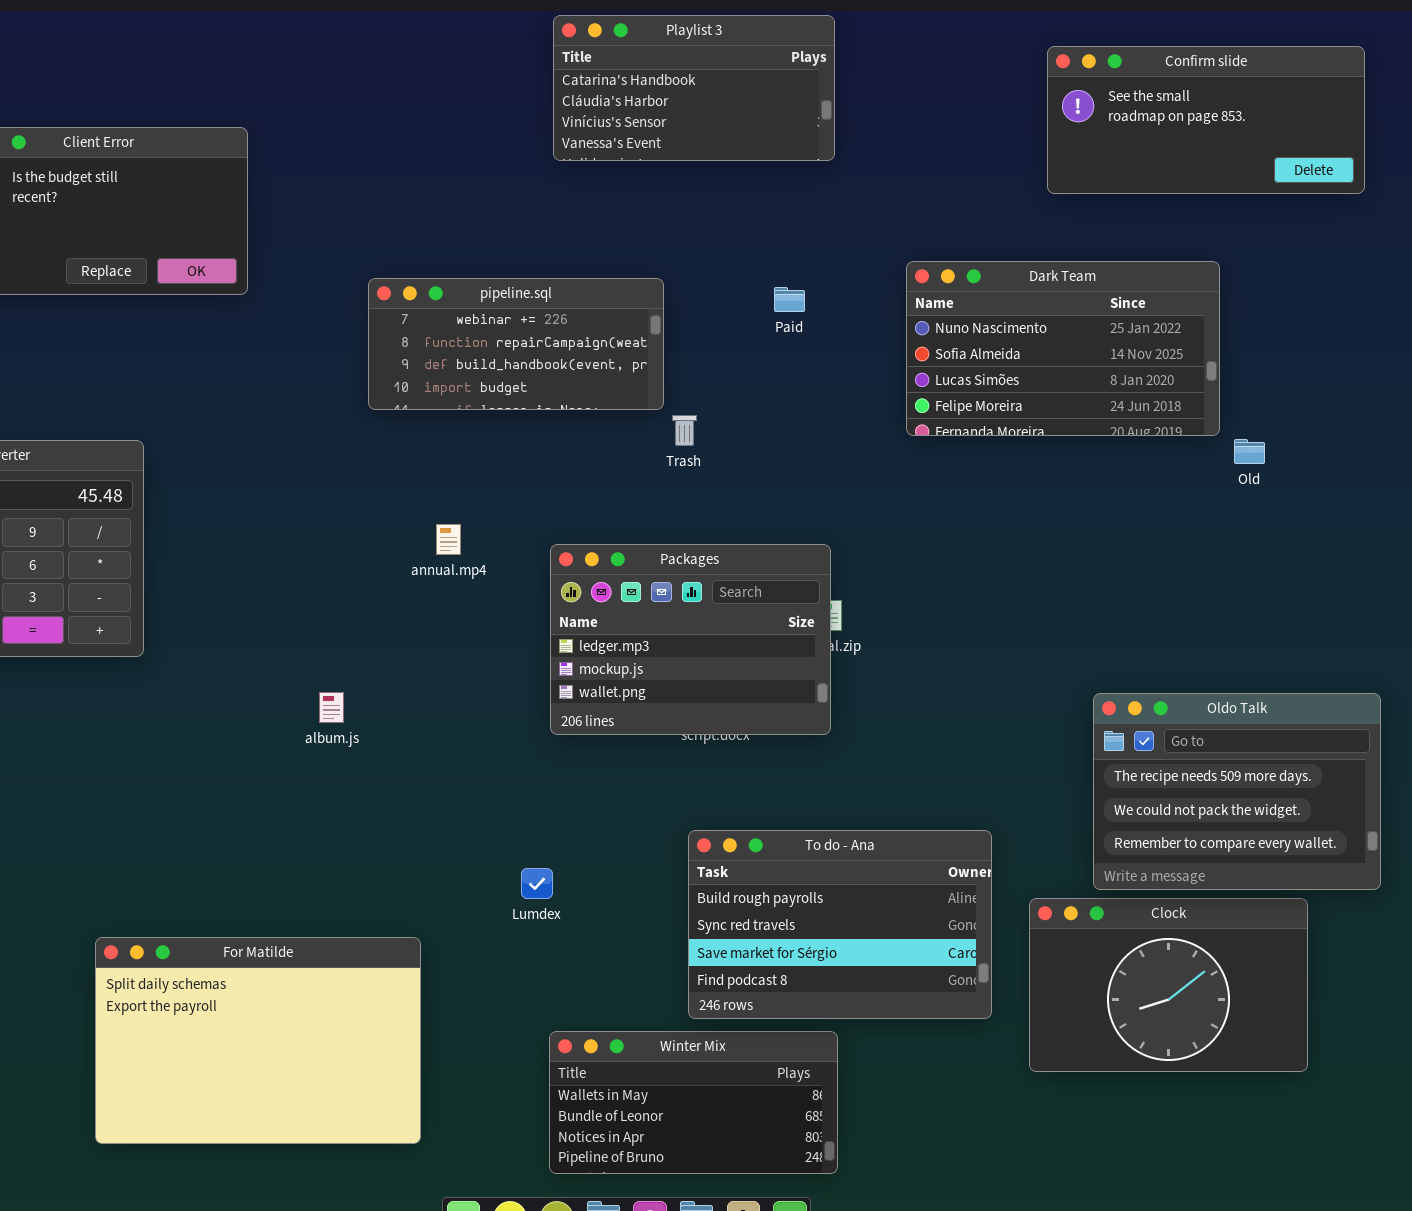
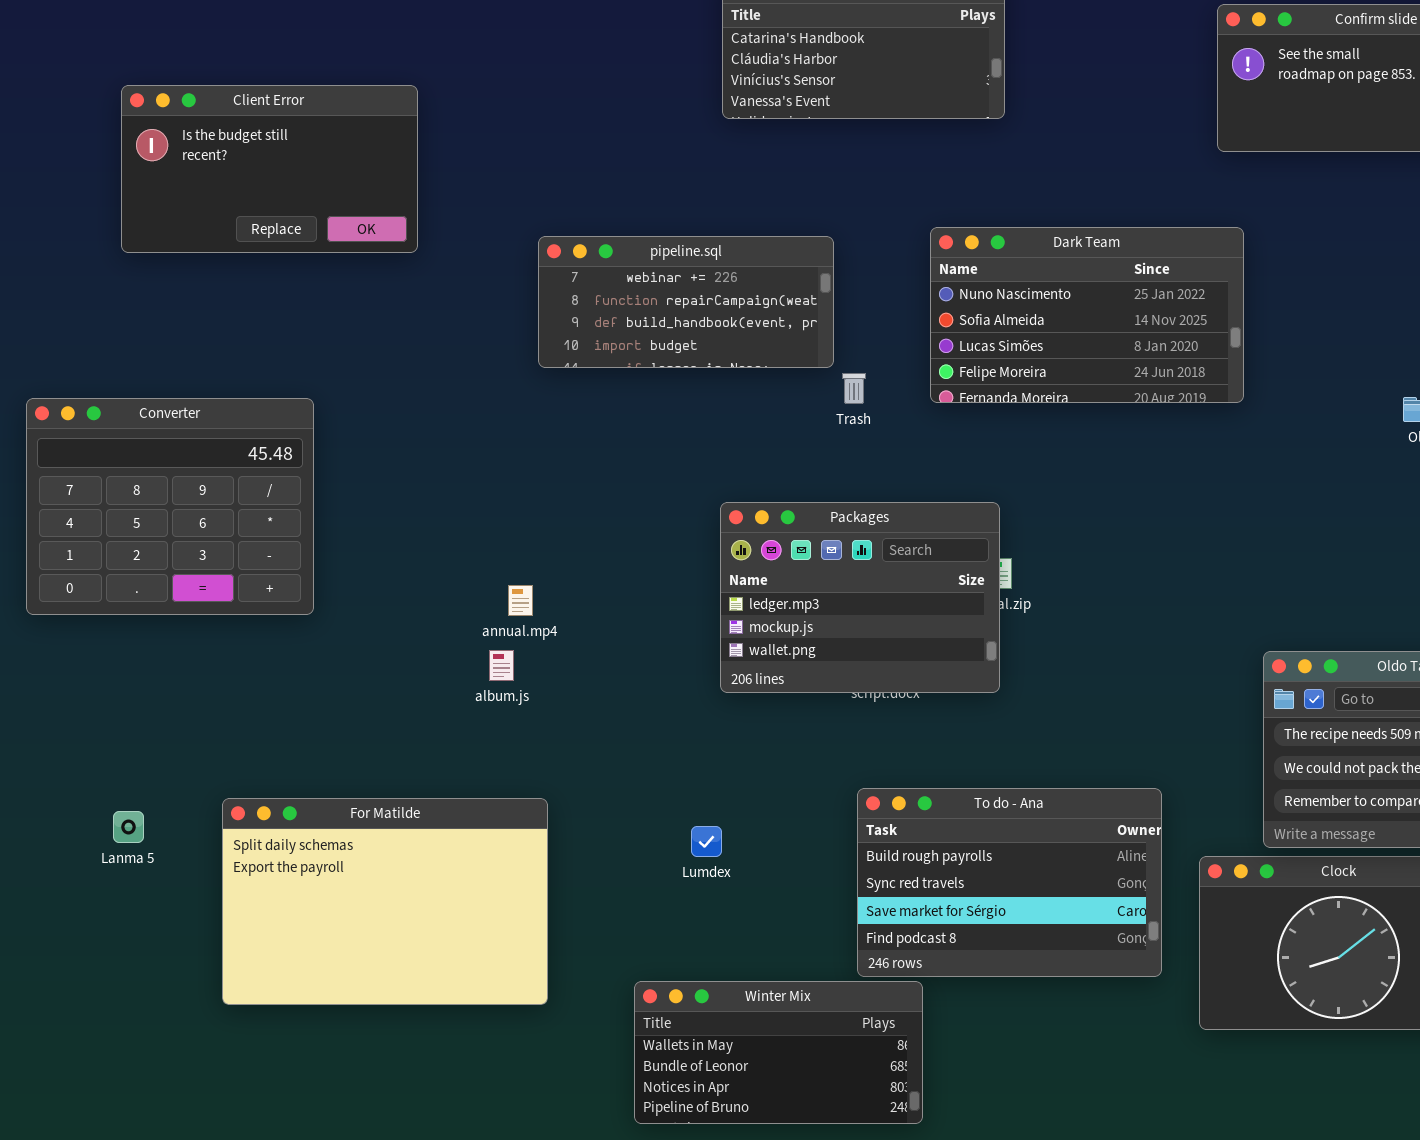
Dark Team: [906,261,1220,436] -> [930,227,1244,403], moved
annual.mp4: [436,524,461,555] -> [508,585,533,616], moved
For Matilde: [95,937,421,1144] -> [222,798,548,1005], moved
Winter Mix: [549,1031,838,1174] -> [634,981,923,1124], moved

